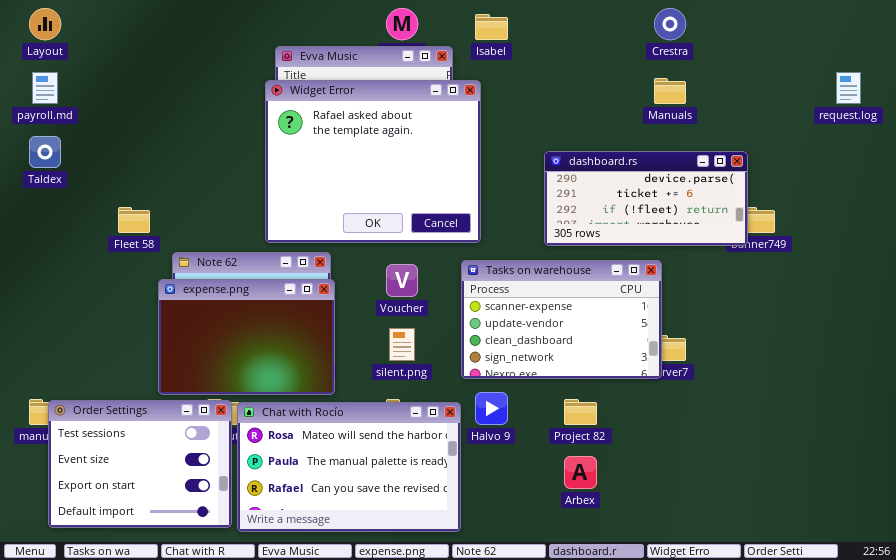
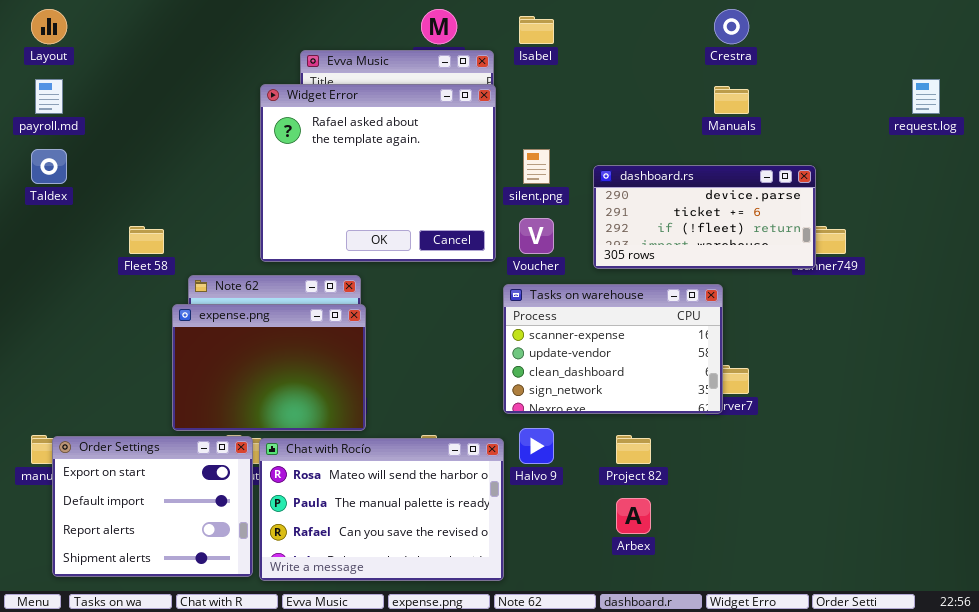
Widget Error: [265,80,481,243] -> [260,84,496,262], moved
Voucher: [386,264,418,297] -> [519,218,554,254], moved
silent.png: [389,328,415,361] -> [523,149,550,184], moved
Order Settings: [48,400,232,528] -> [52,436,253,577], scrolled down 2 rows

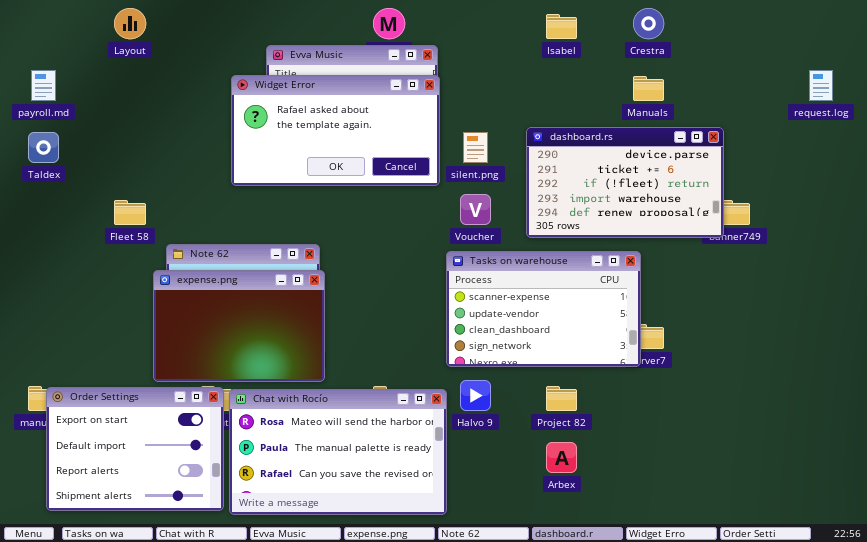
Layout: [31,9,67,44] -> [114,8,146,39], moved
Isabel: [519,16,554,44] -> [546,14,577,39], moved
Widget Error: [260,84,496,262] -> [231,75,440,186], resized
dashboard.rs: [593,165,816,269] -> [526,127,724,238], resized

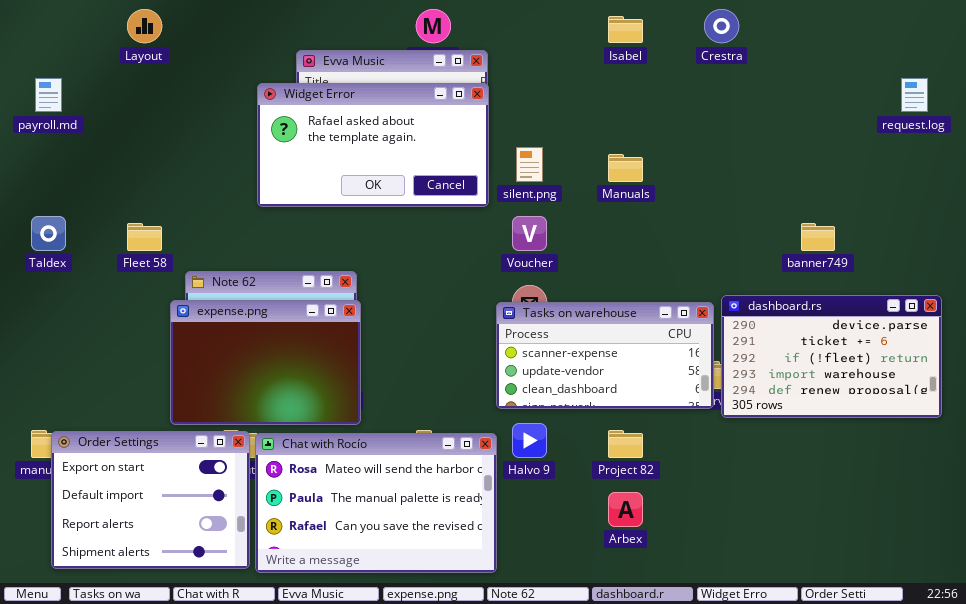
Manuals: [633,76,664,101] -> [608,154,643,182], moved
dashboard.rs: [526,127,724,238] -> [721,295,942,418], moved
Taldex: [28,132,59,163] -> [31,216,66,251], moved
Tasks on warehouse: [446,251,641,367] -> [496,302,714,409], resized

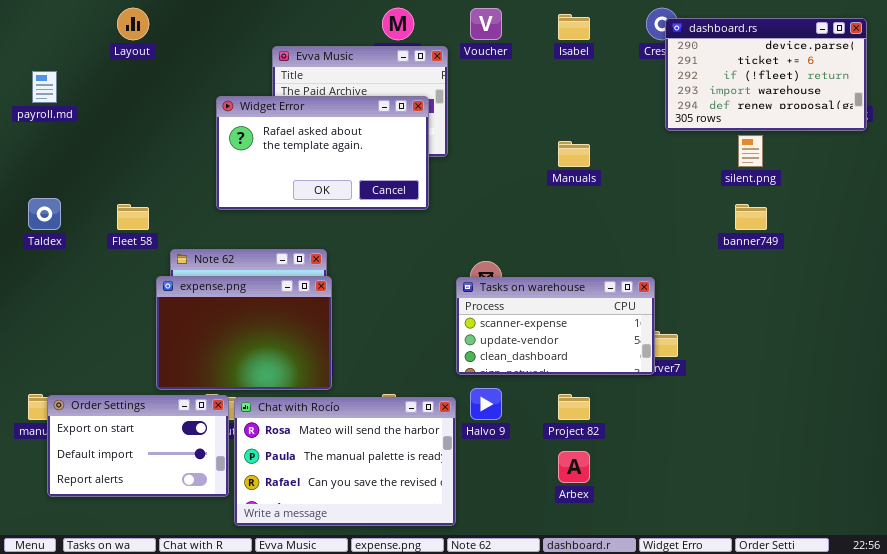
Widget Error: [257,83,489,207] -> [216,96,429,210], moved
silent.png: [516,147,543,182] -> [738,135,763,167], moved
Voucher: [512,216,547,251] -> [470,8,502,40], moved
dashboard.rs: [721,295,942,418] -> [665,18,867,131], moved
Order Settings: [51,431,250,569] -> [47,395,229,497], resized

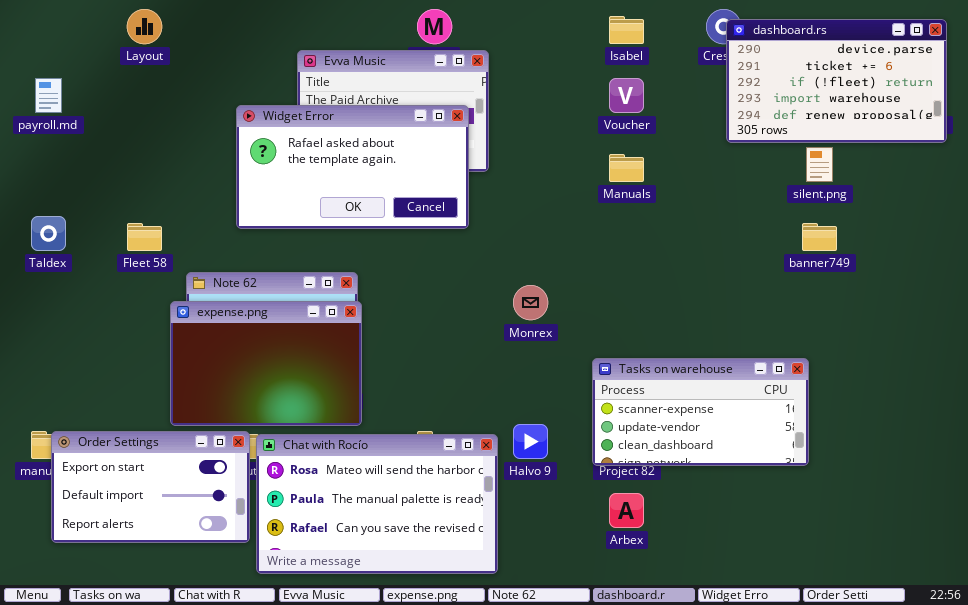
Voucher: [470,8,502,40] -> [609,78,644,113], moved
Tasks on warehouse: [456,277,655,375] -> [592,358,809,466], moved

